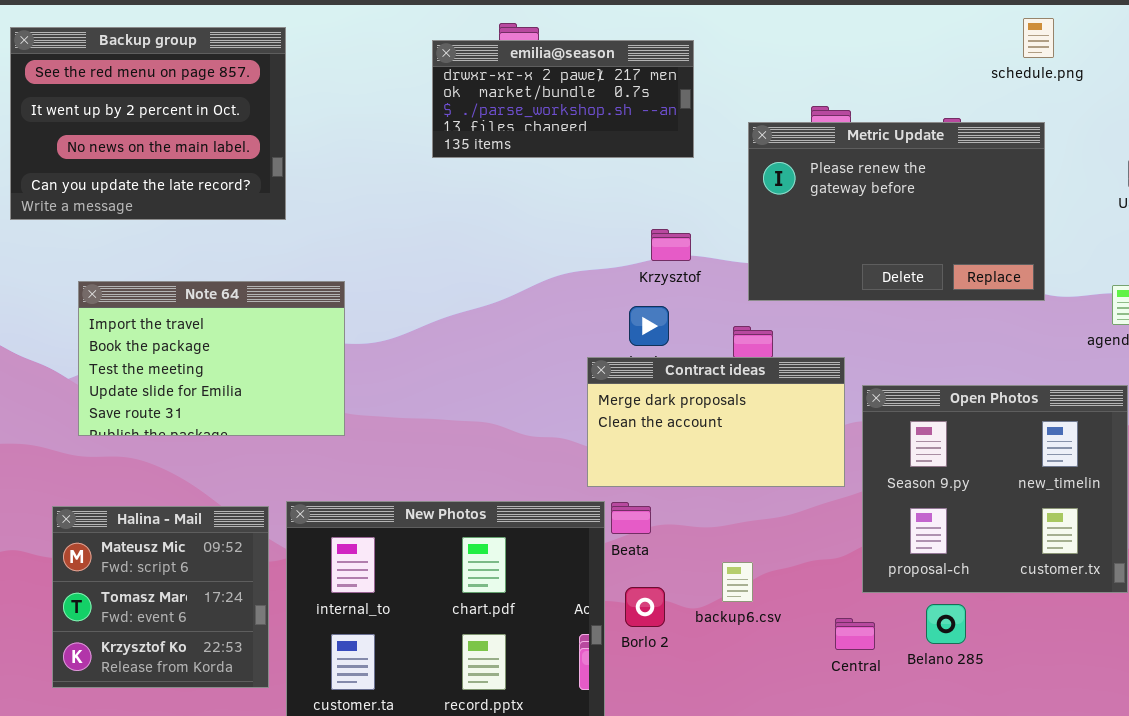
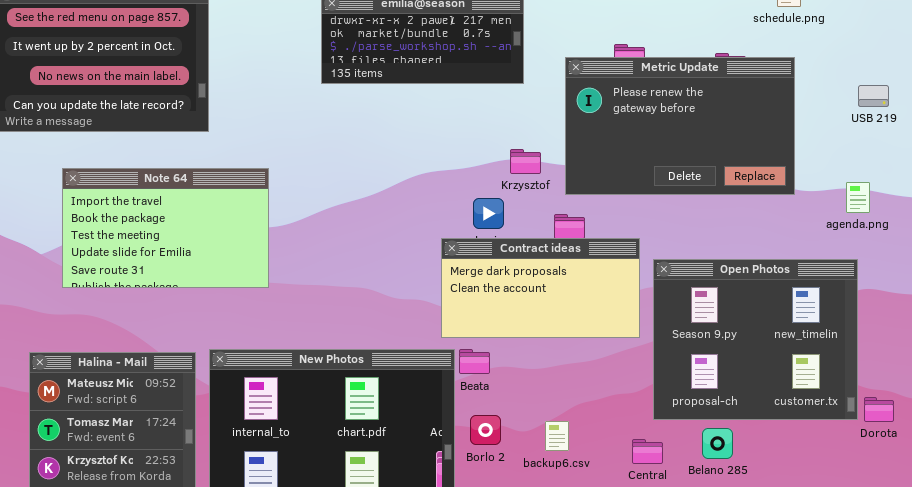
Krzysztof: [651,229,691,261] -> [510,149,541,174], moved
Note 64: [78,281,345,436] -> [62,168,269,288], moved
backup6.csv: [722,562,753,602] -> [545,421,569,451], moved

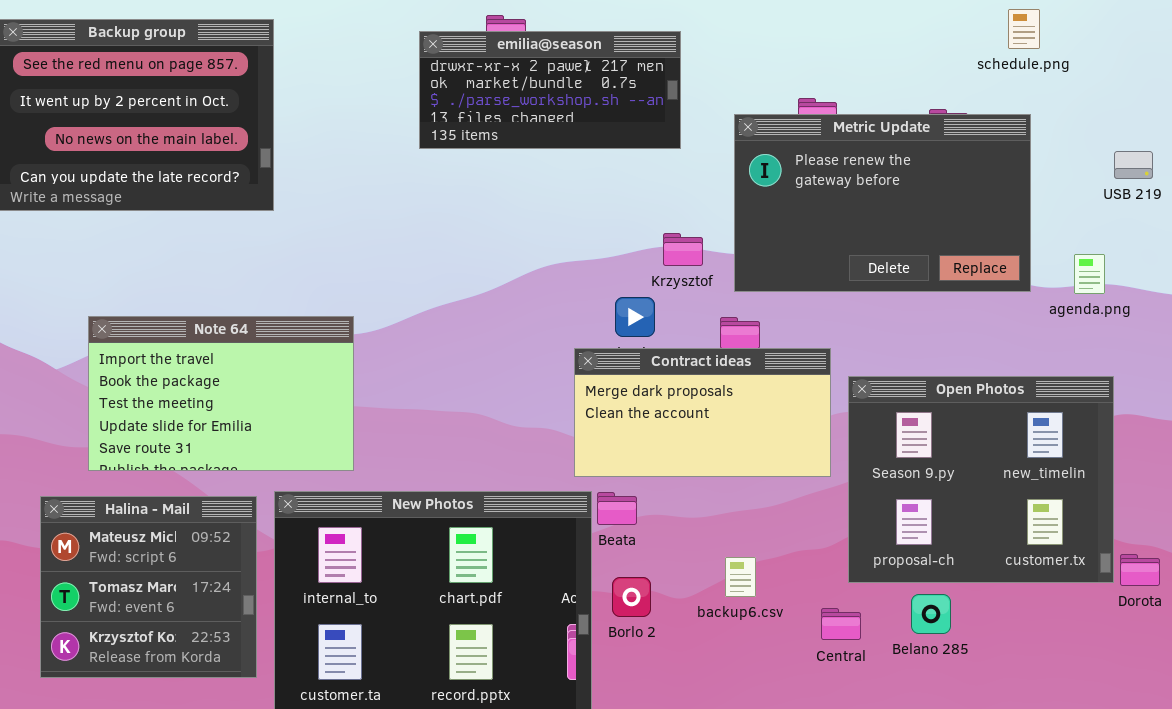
Note 64: [62,168,269,288] -> [88,316,354,471], moved
agenda.png: [846,182,870,213] -> [1074,254,1105,294], moved
backup6.csv: [545,421,569,451] -> [725,557,756,597], moved

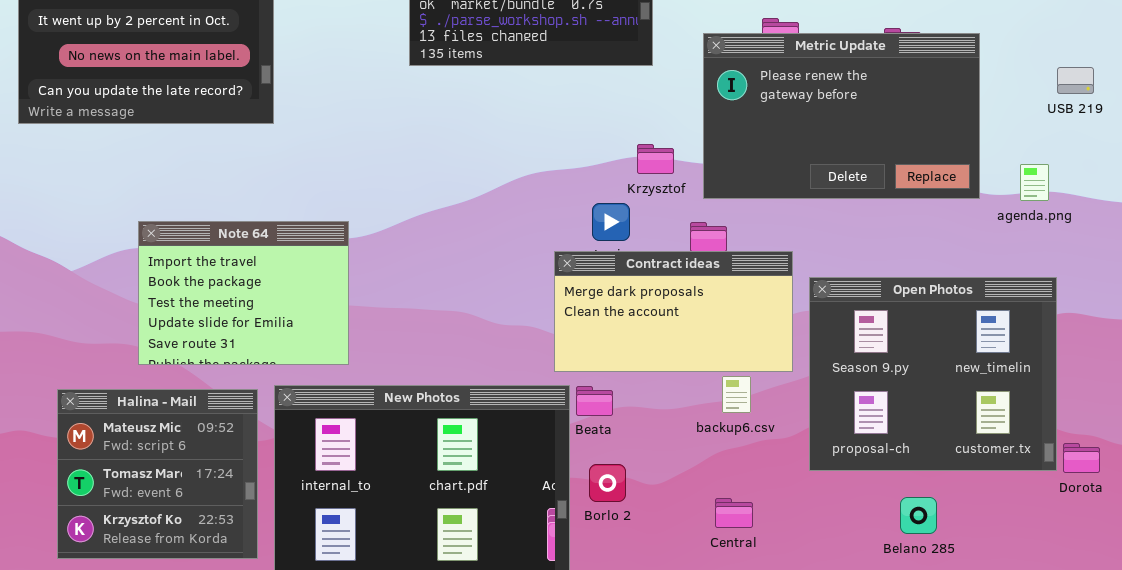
Note 64: [88,316,354,471] -> [138,221,349,365], resized
backup6.csv: [725,557,756,597] -> [722,376,751,413], moved
Belano 285: [911,594,951,634] -> [900,497,937,534], moved
Central: [821,608,861,640] -> [715,498,753,528], moved

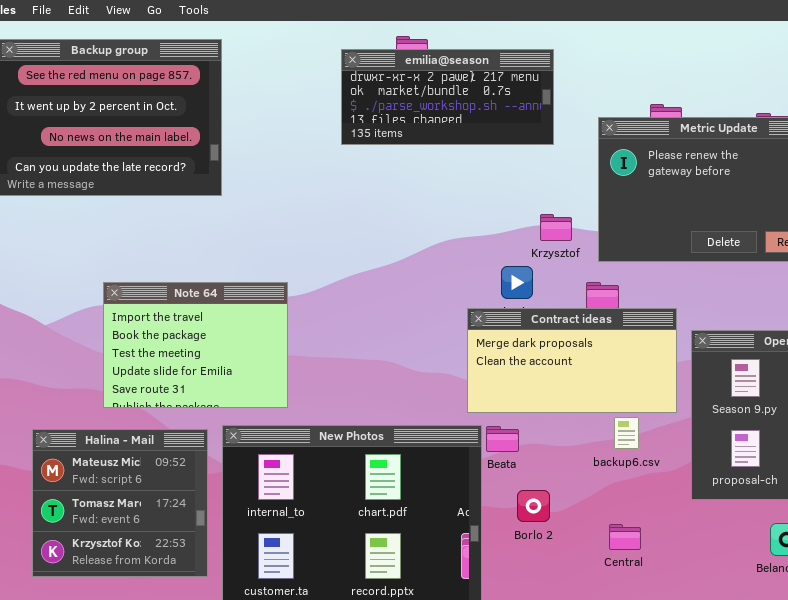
Borlo 2: [589,464,626,502] -> [517,490,550,522], moved

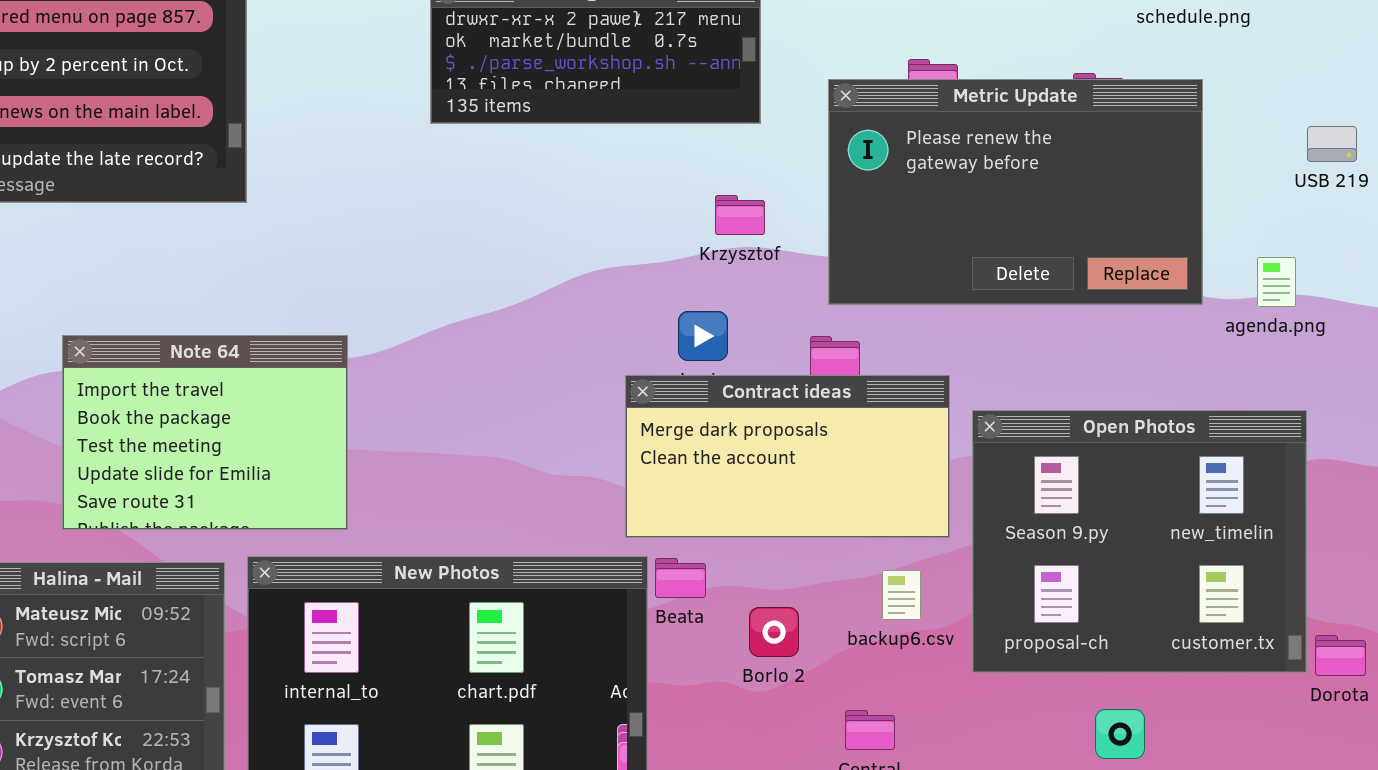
Krzysztof: [540,214,572,241] -> [715,195,765,235], moved
backup6.csv: [614,417,639,449] -> [882,570,921,620], moved
Borlo 2: [517,490,550,522] -> [749,607,799,657], moved

